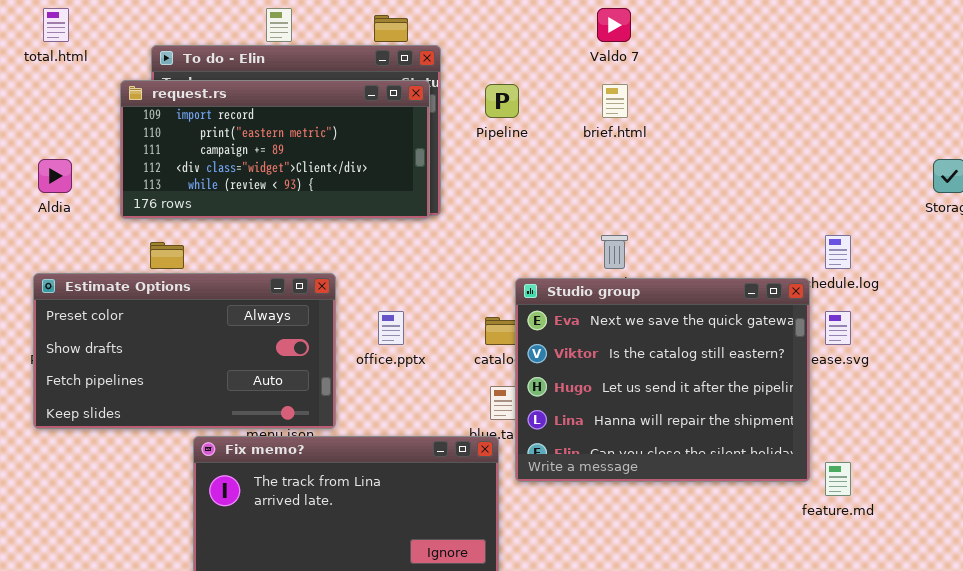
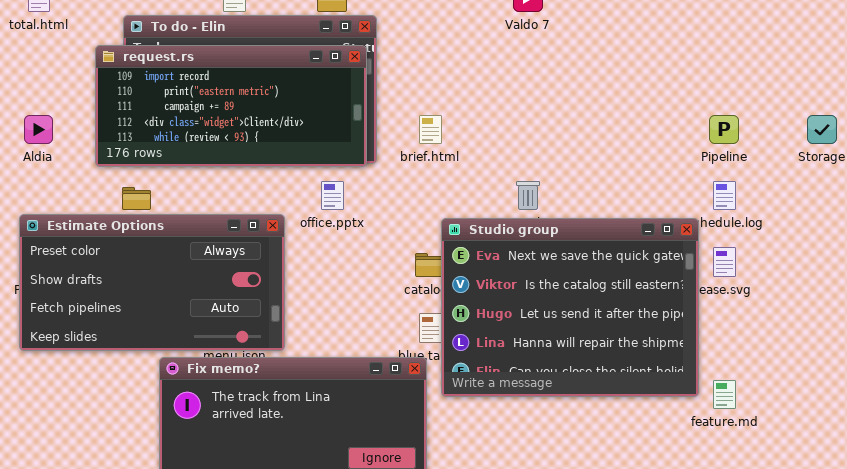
Pipeline: [485,84,519,118] -> [709,115,739,144], moved
brief.html: [602,84,628,118] -> [419,115,442,144], moved
office.pptx: [378,311,404,345] -> [321,181,344,210], moved

